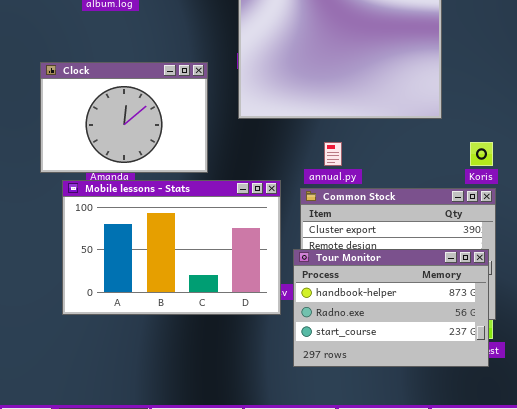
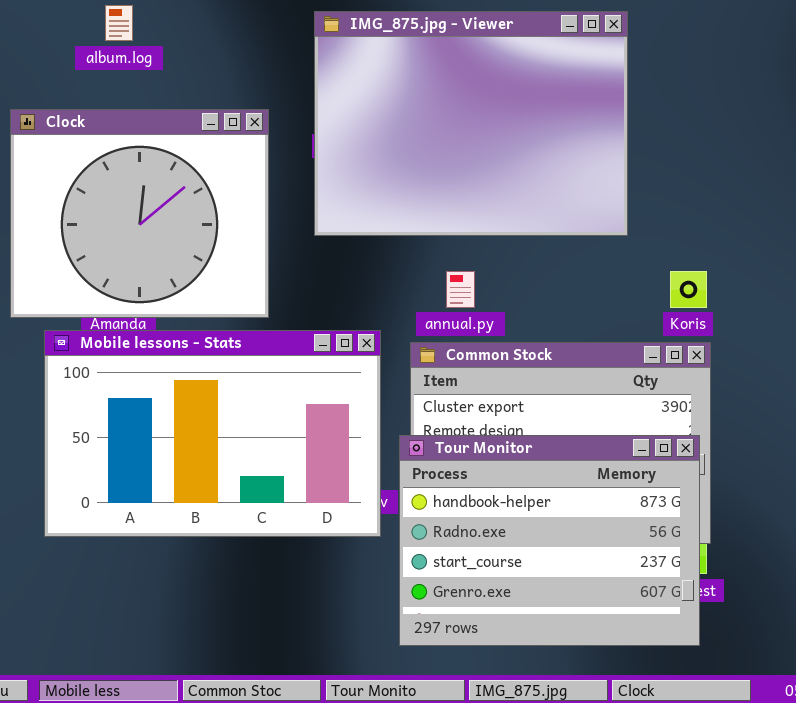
Clock: [40,62,208,173] -> [10,109,269,318], resized
Tour Monitor: [293,249,489,367] -> [399,435,700,646], resized

